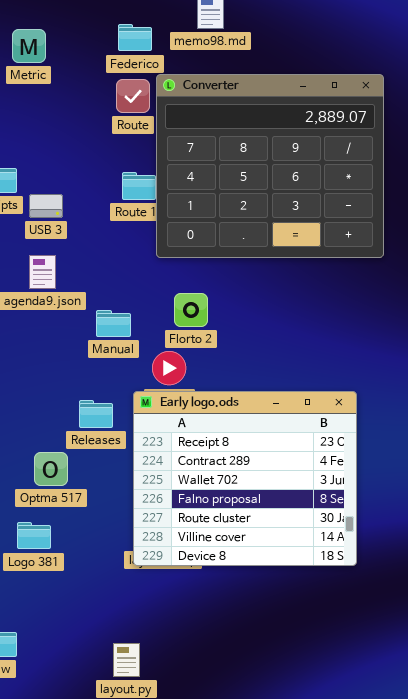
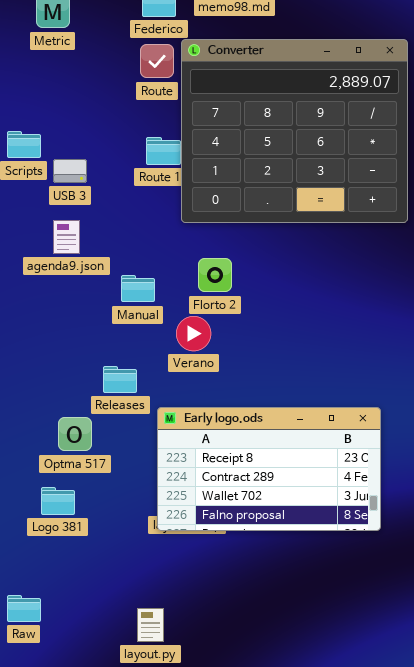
Early logo.ods: [133,391,357,566] -> [157,407,381,531], resized

